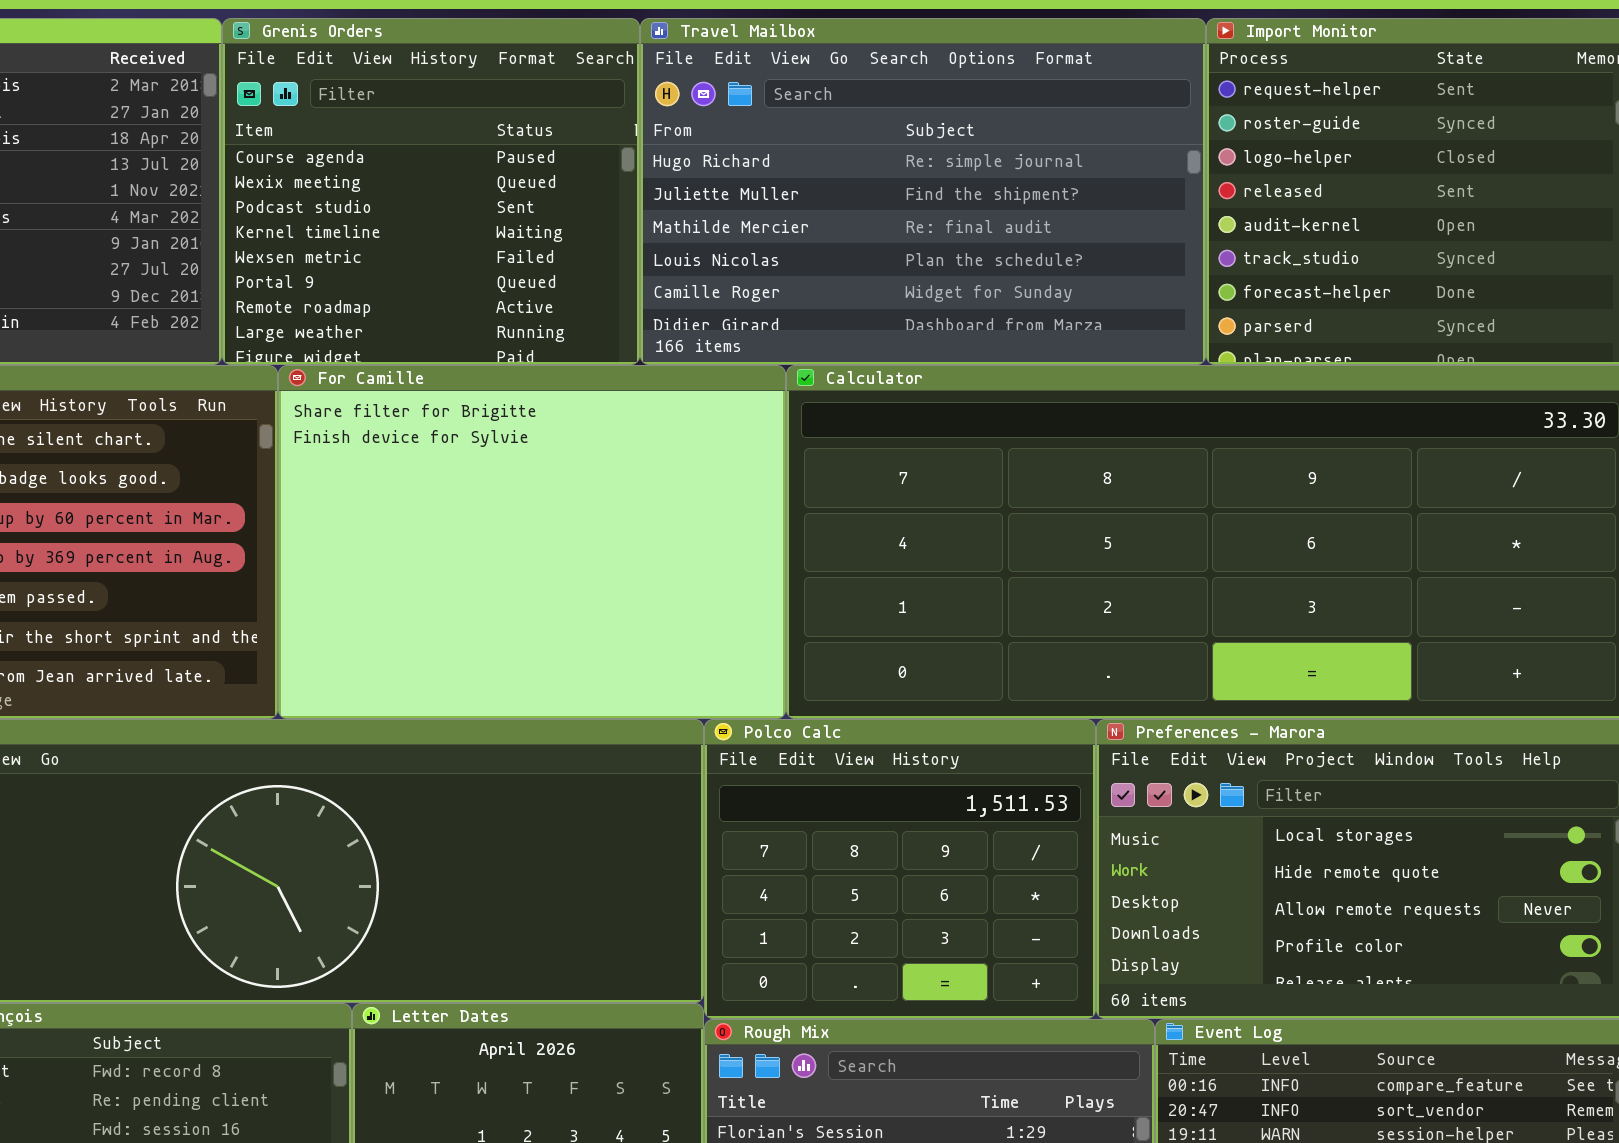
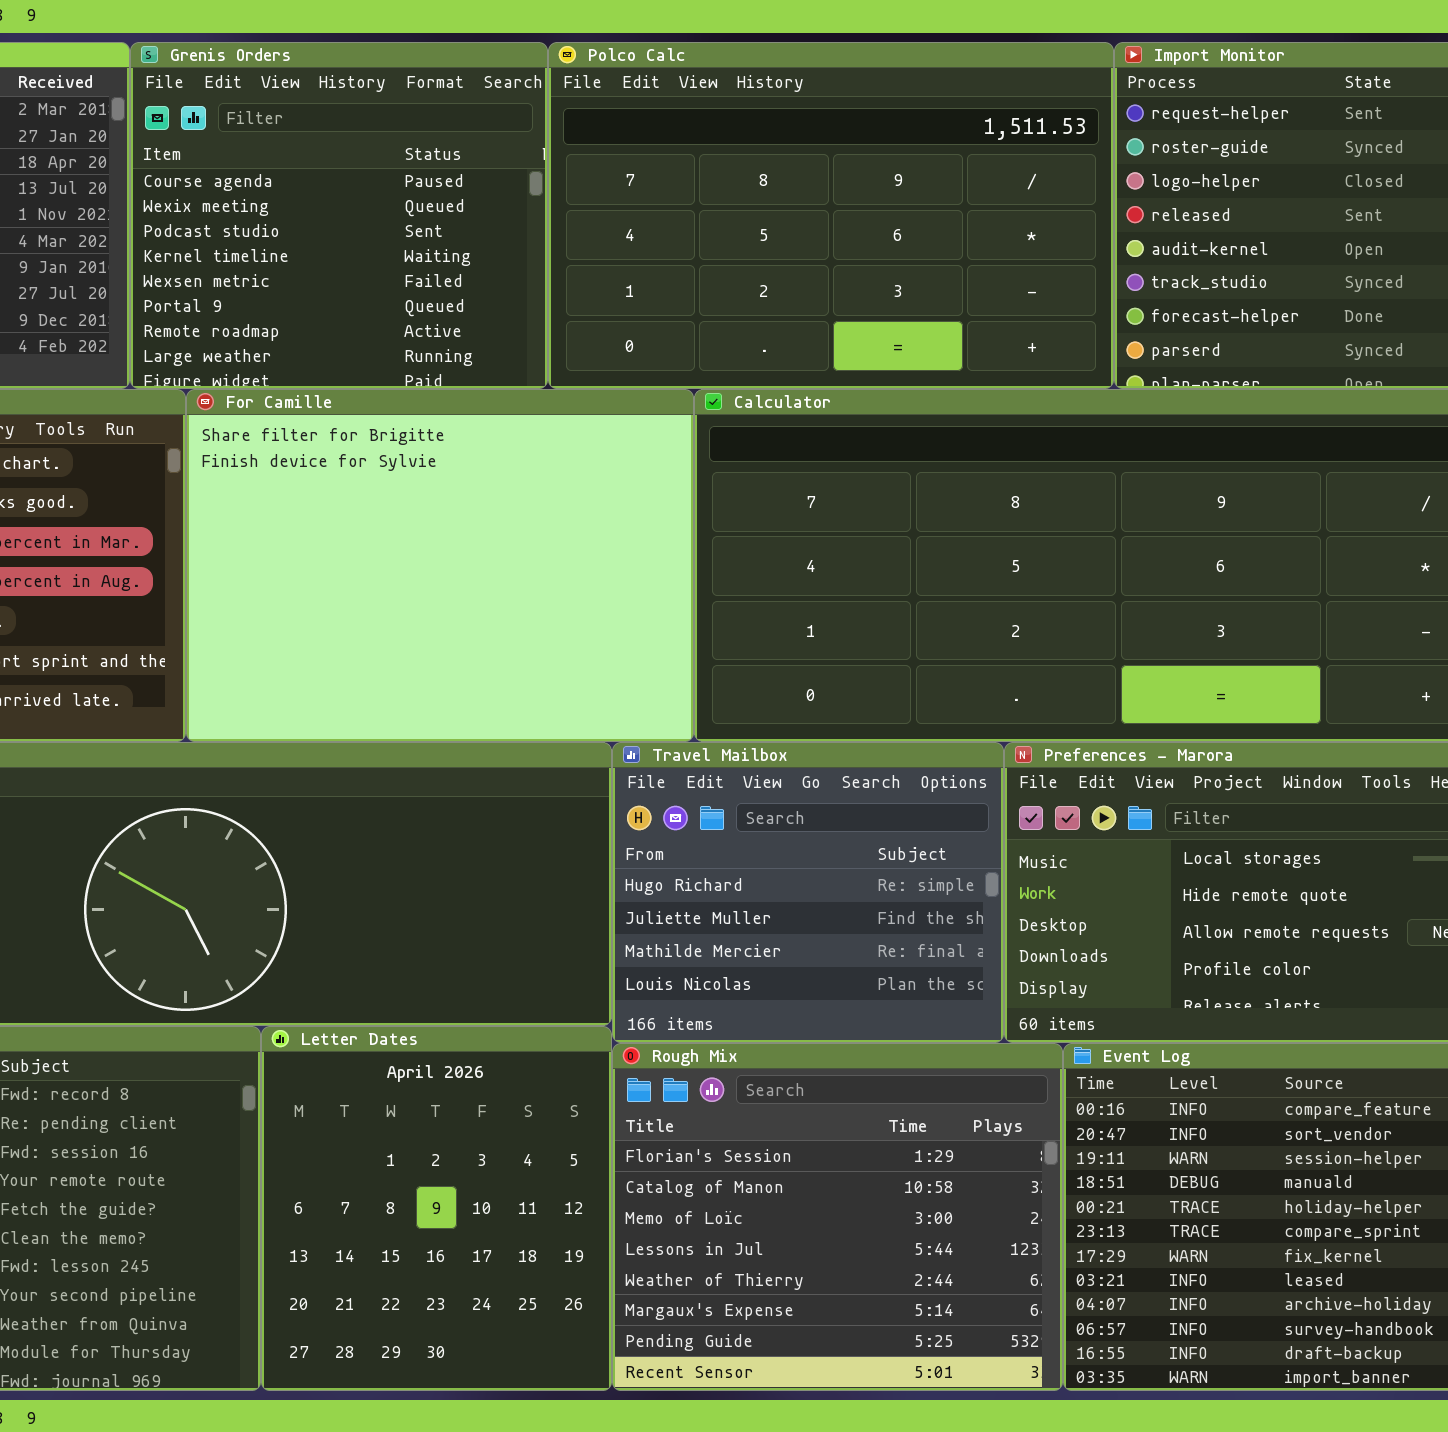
Travel Mailbox: [640,18,1206,365] -> [612,742,1004,1043], moved, resized
Polco Calc: [704,719,1096,1019] -> [548,42,1114,389], moved, resized

